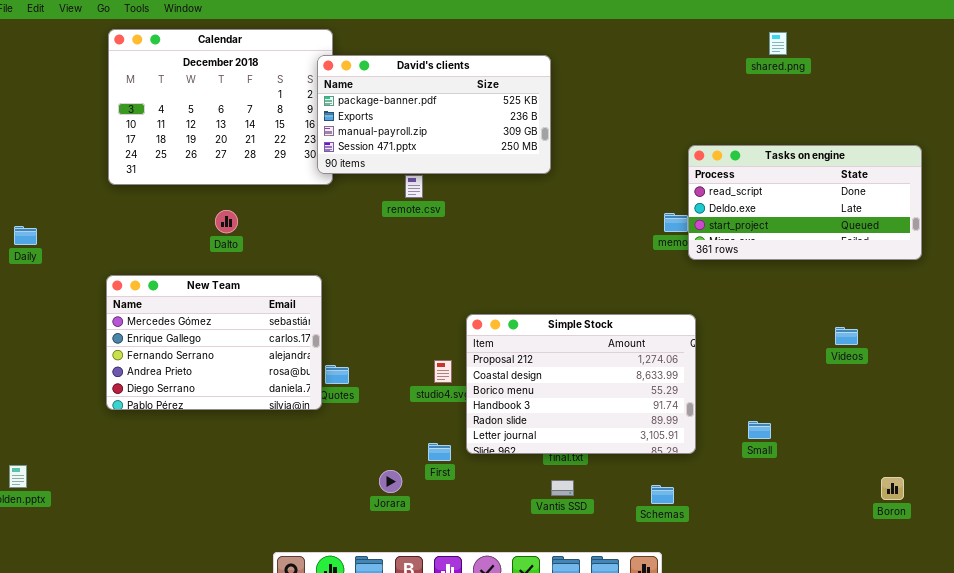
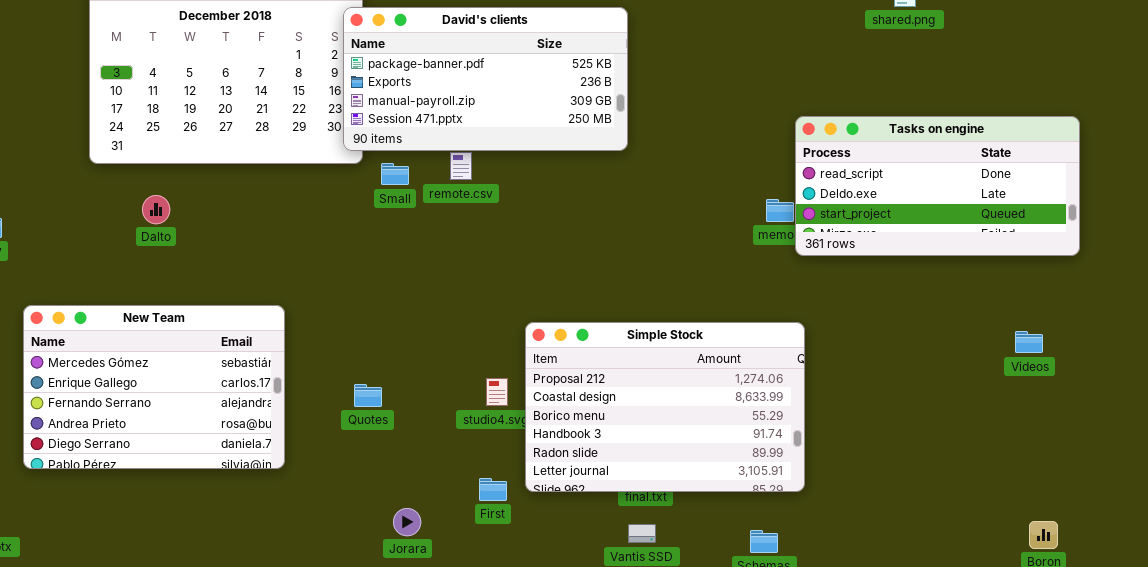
Dalto: [215,210,238,233] -> [142,195,170,224], moved
New Team: [106,275,322,410] -> [23,305,285,469], moved
Videos: [835,327,858,345] -> [1015,331,1043,353], moved
Small: [748,421,771,439] -> [381,163,409,185], moved
Jorara: [379,470,402,493] -> [393,508,421,536], moved

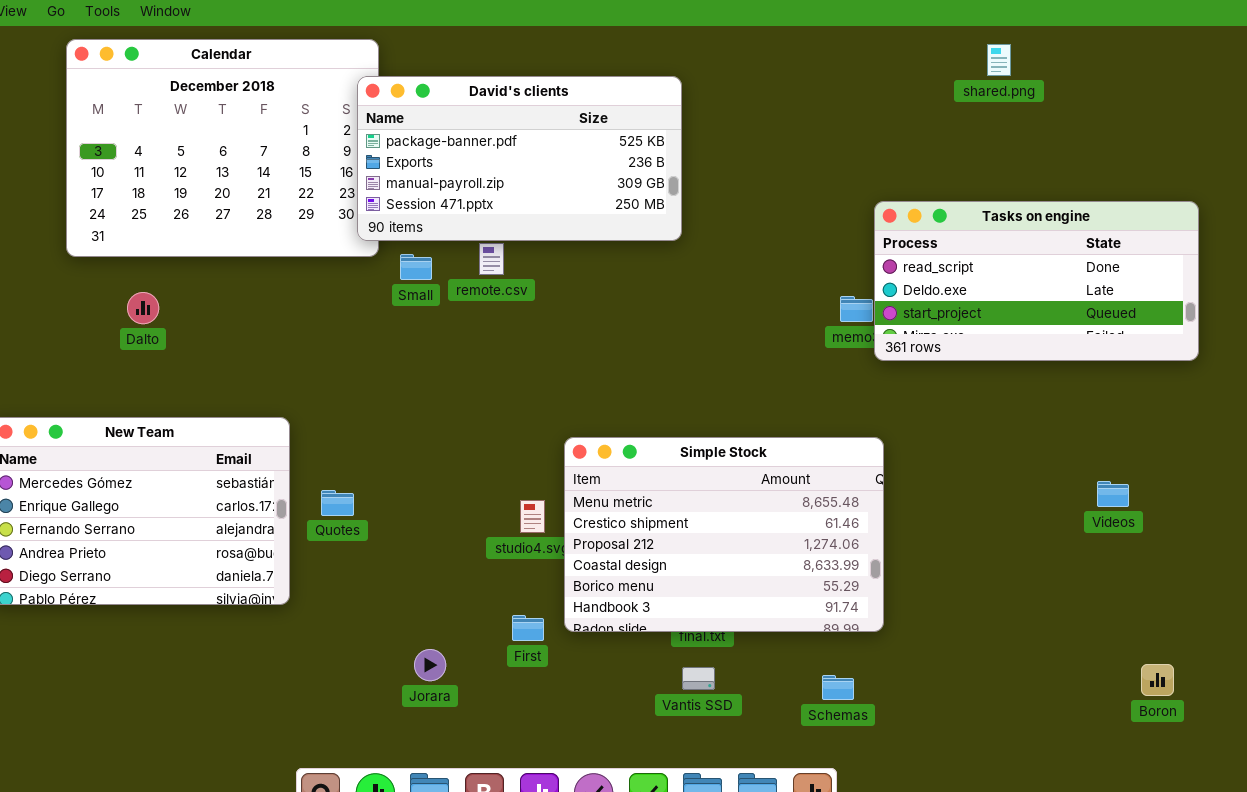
Simple Stock: [525,322,805,492] -> [564,437,884,632], scrolled up 2 rows
Videos: [1015,331,1043,353] -> [1097,481,1129,507], moved
Quotes: [354,384,382,407] -> [321,490,354,516], moved

